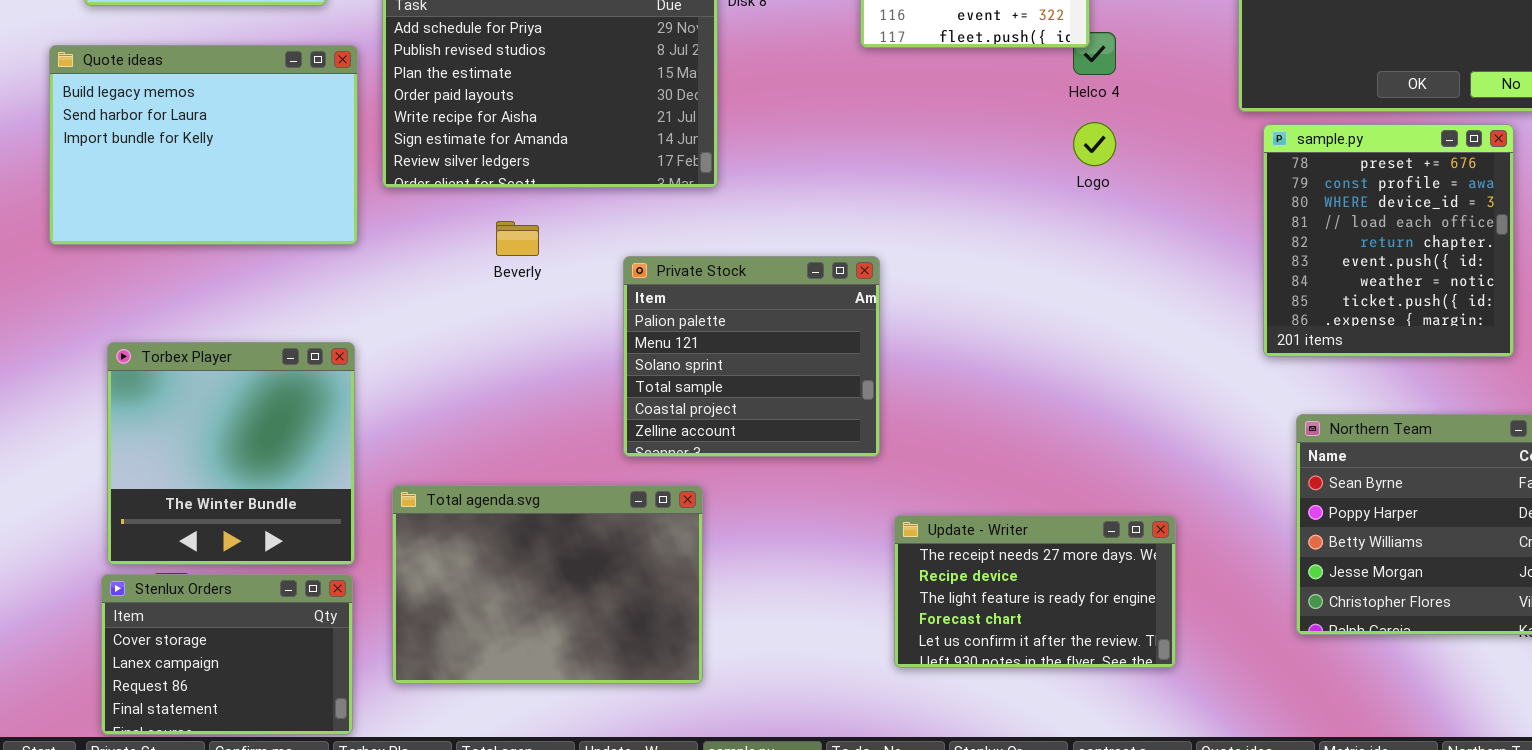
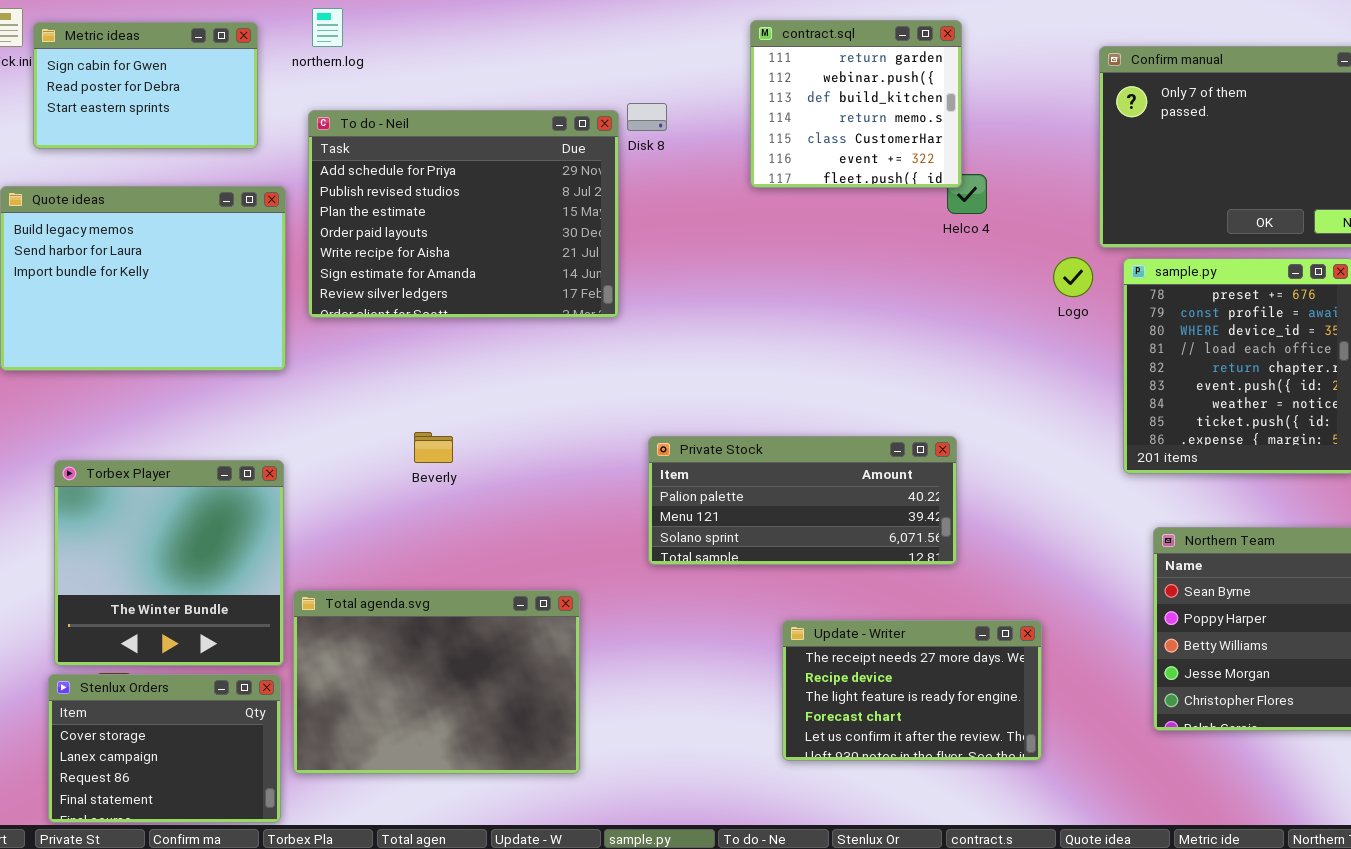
Logo: [1073,122,1116,166] -> [1053,257,1093,297], moved
Beverly: [496,221,539,256] -> [414,432,453,463], moved
Private Stock: [623,256,880,457] -> [648,436,957,565], moved, resized
Total agenda.svg: [392,485,703,684] -> [293,590,580,774], moved

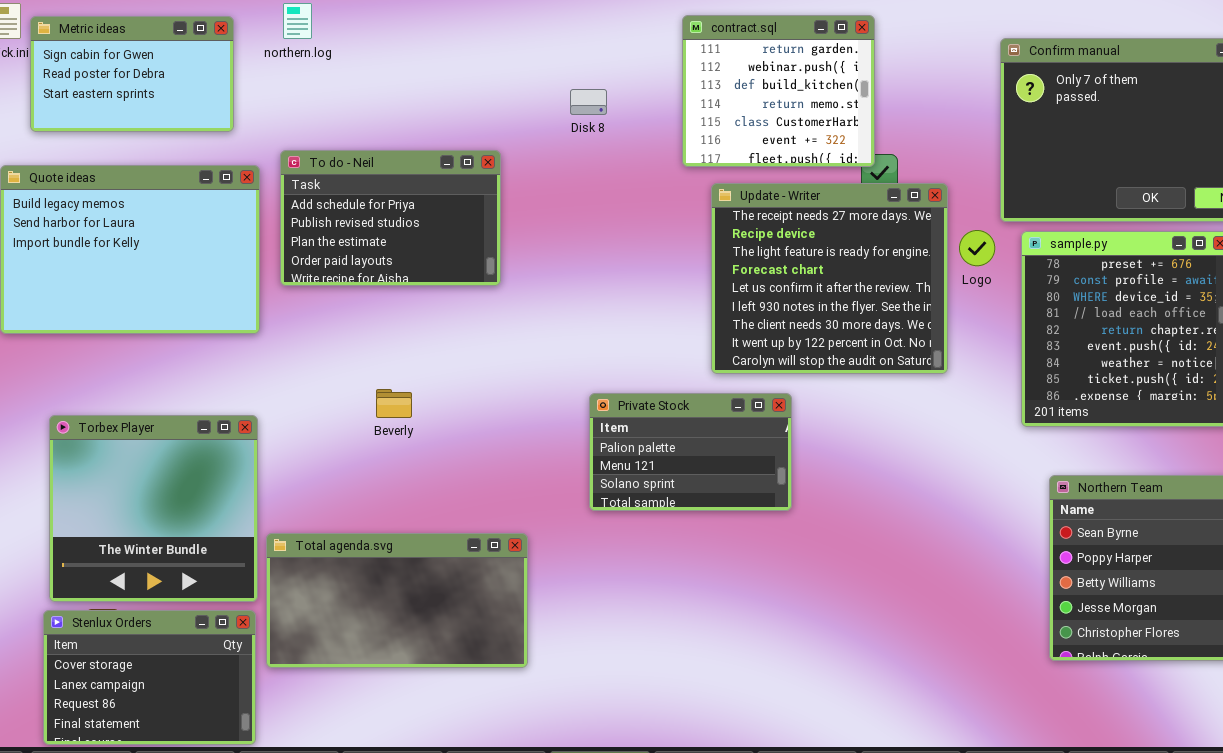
To do - Neil: [308,110,619,318] -> [280,150,501,286], resized
Private Stock: [648,436,957,565] -> [589,393,792,511], resized
Total agenda.svg: [293,590,580,774] -> [266,533,528,668], resized
Update - Writer: [782,620,1042,761] -> [711,183,948,374], moved, resized

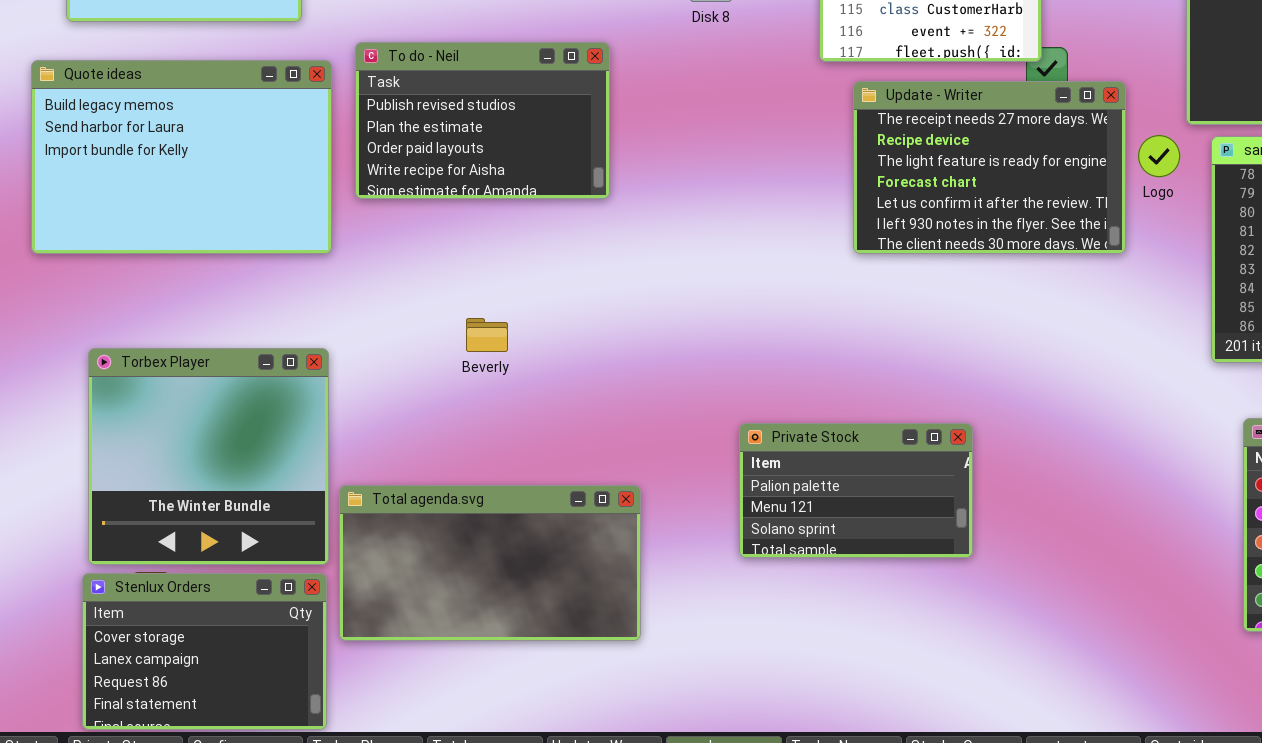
To do - Neil: [280,150,501,286] -> [355,42,610,199], scrolled down 1 row
Update - Writer: [711,183,948,374] -> [853,81,1126,254], resized
Private Stock: [589,393,792,511] -> [739,423,973,558], moved

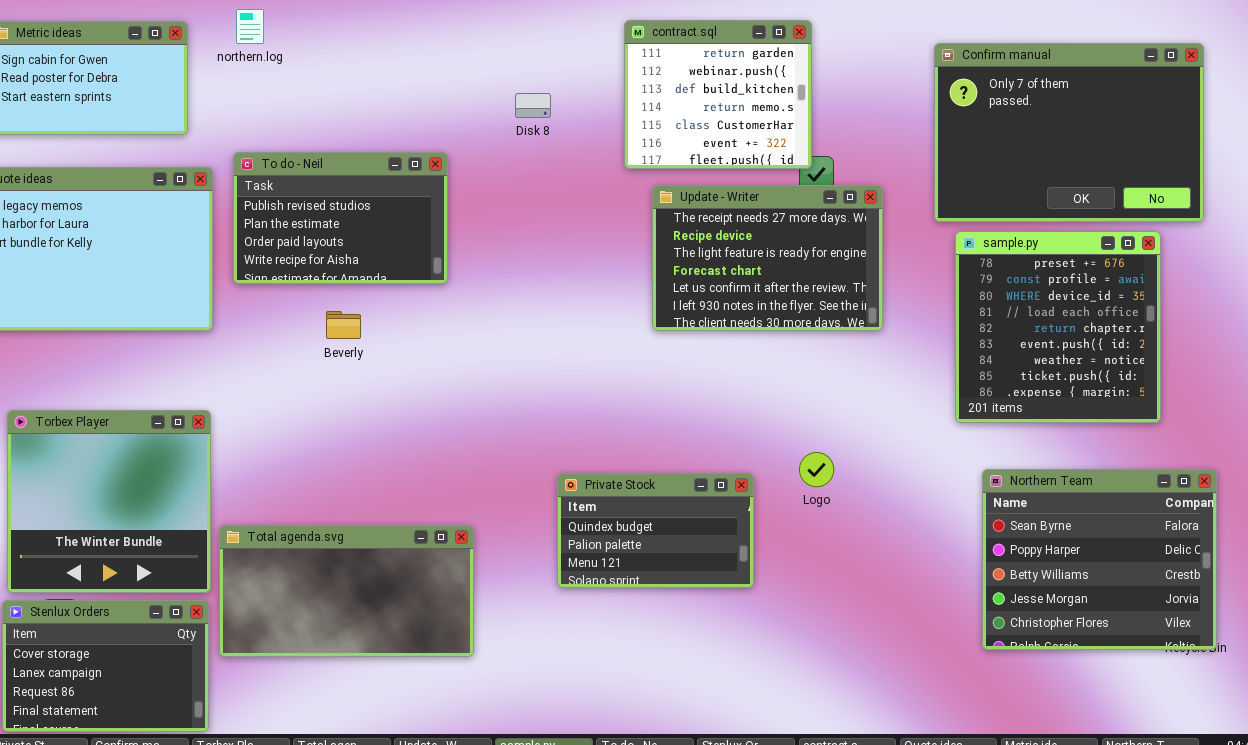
Logo: [1138,135,1180,177] -> [799,452,834,487], moved
Beverly: [466,318,508,352] -> [326,311,361,339], moved
Private Stock: [739,423,973,558] -> [557,473,754,588], scrolled up 1 row

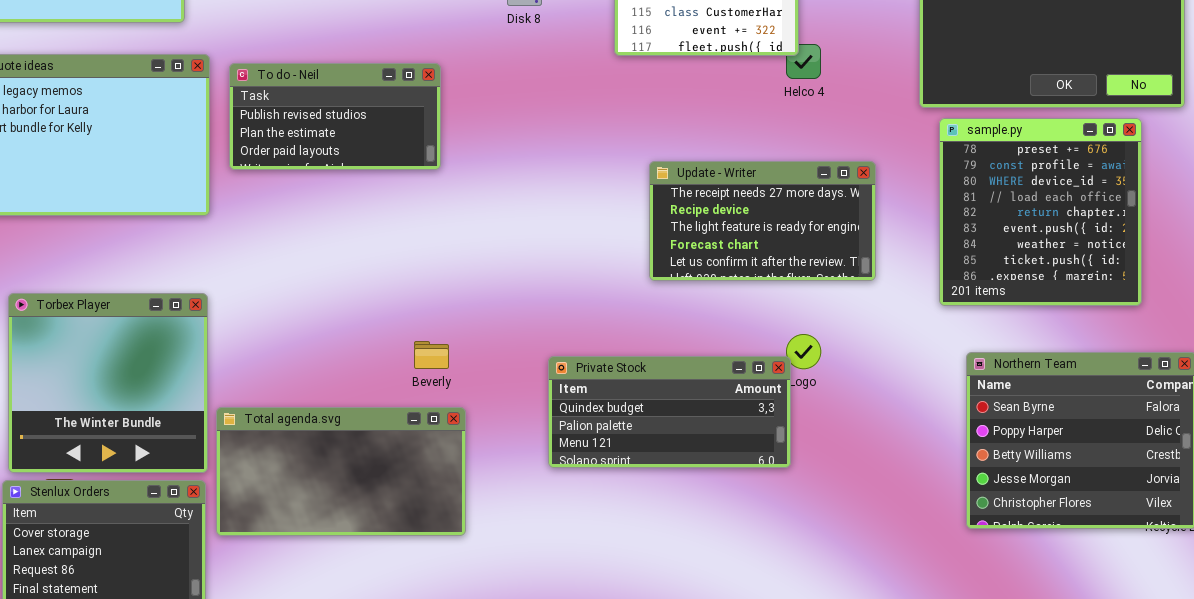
To do - Neil: [233,152,448,284] -> [229,63,441,170], resized
Update - Writer: [652,185,883,331] -> [649,161,876,281], moved, resized
Beverly: [326,311,361,339] -> [414,341,449,369], moved
Private Stock: [557,473,754,588] -> [548,356,791,468], resized

